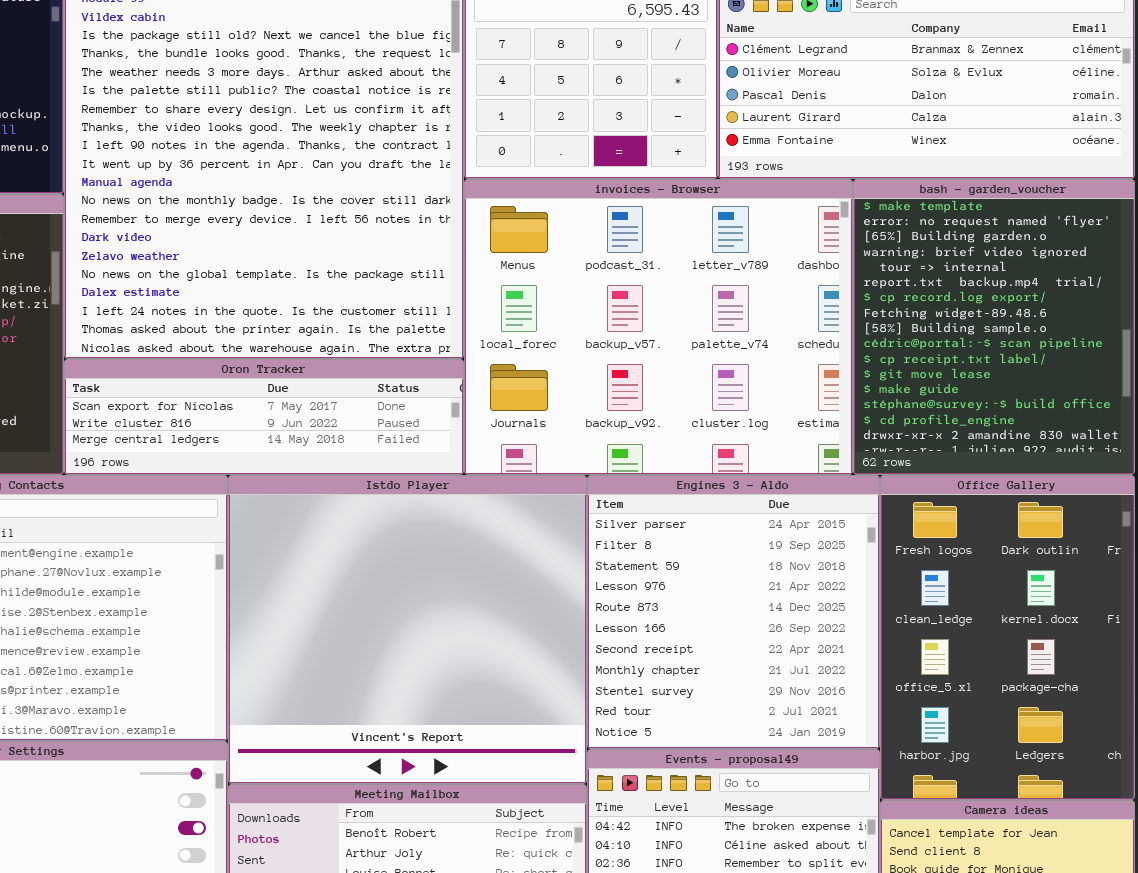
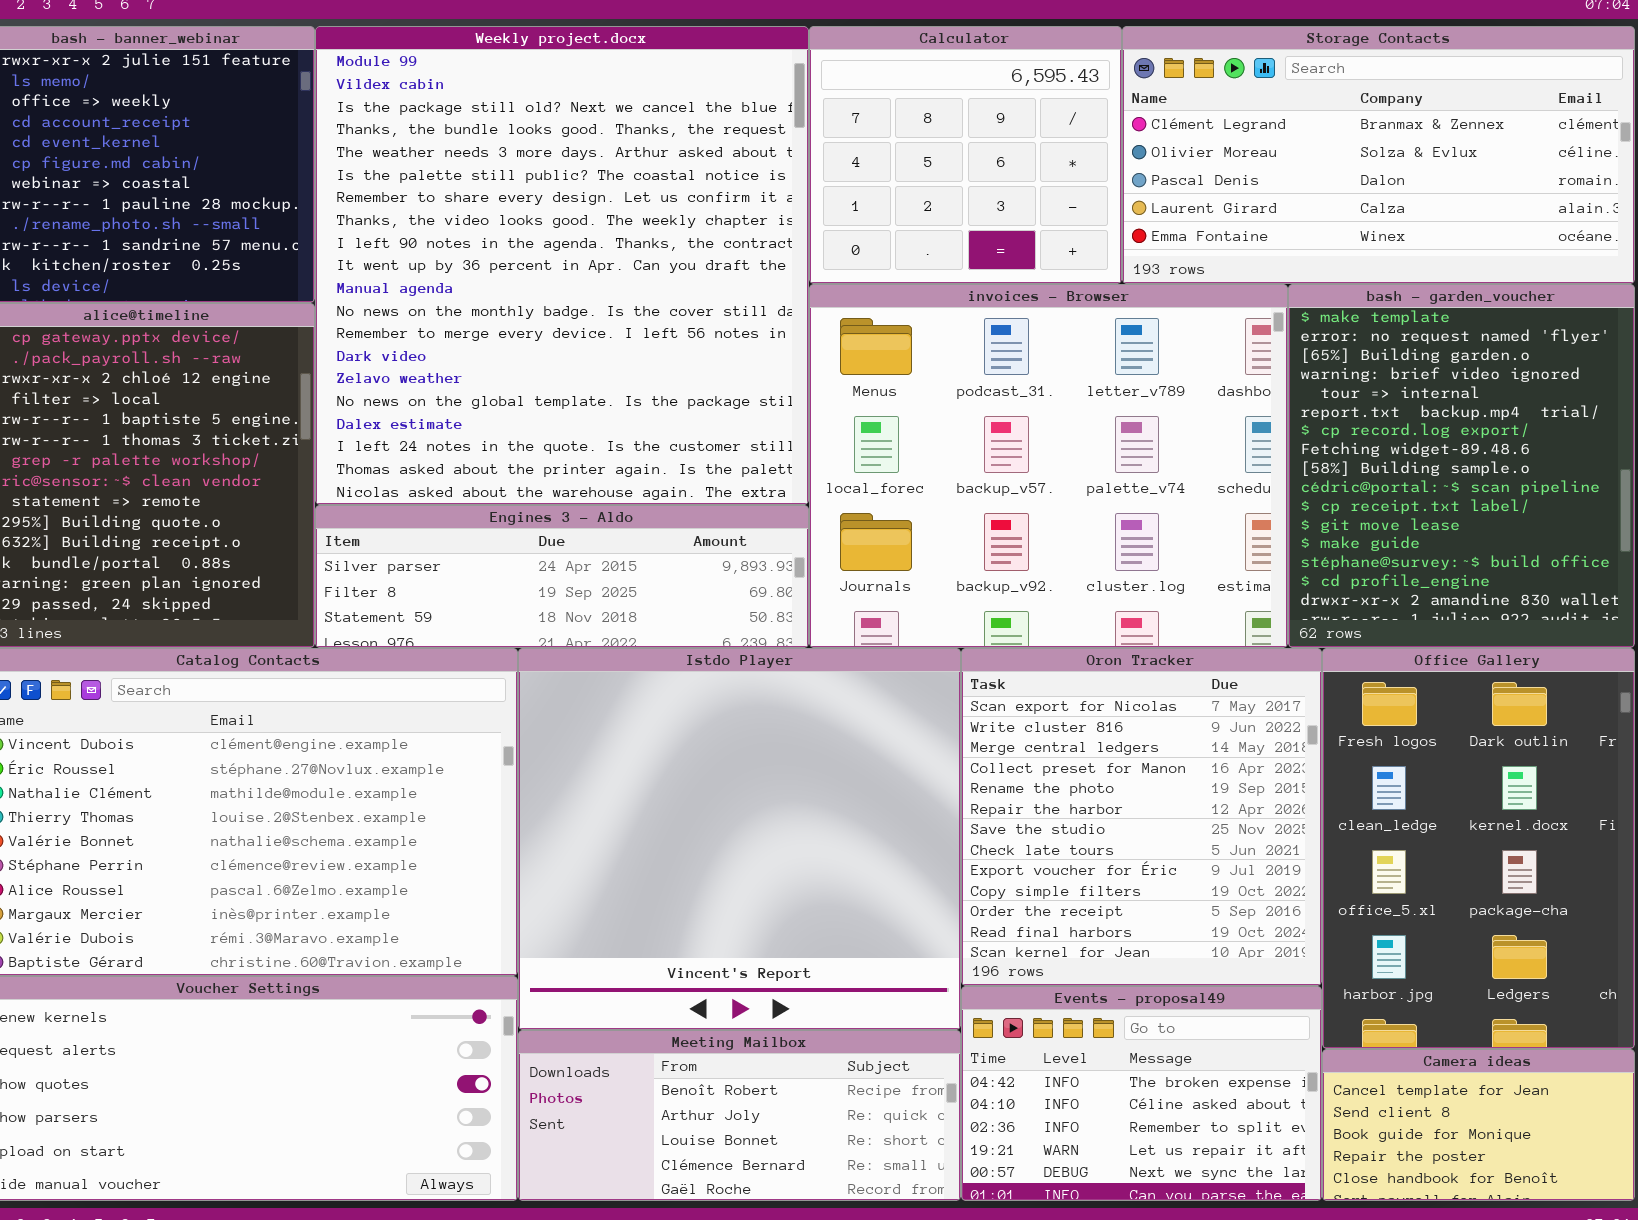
Oron Tracker: [64,359,464,475] -> [961,648,1322,986], moved, resized
Engines 3 - Aldo: [587,475,880,749] -> [315,505,809,648], moved, resized

